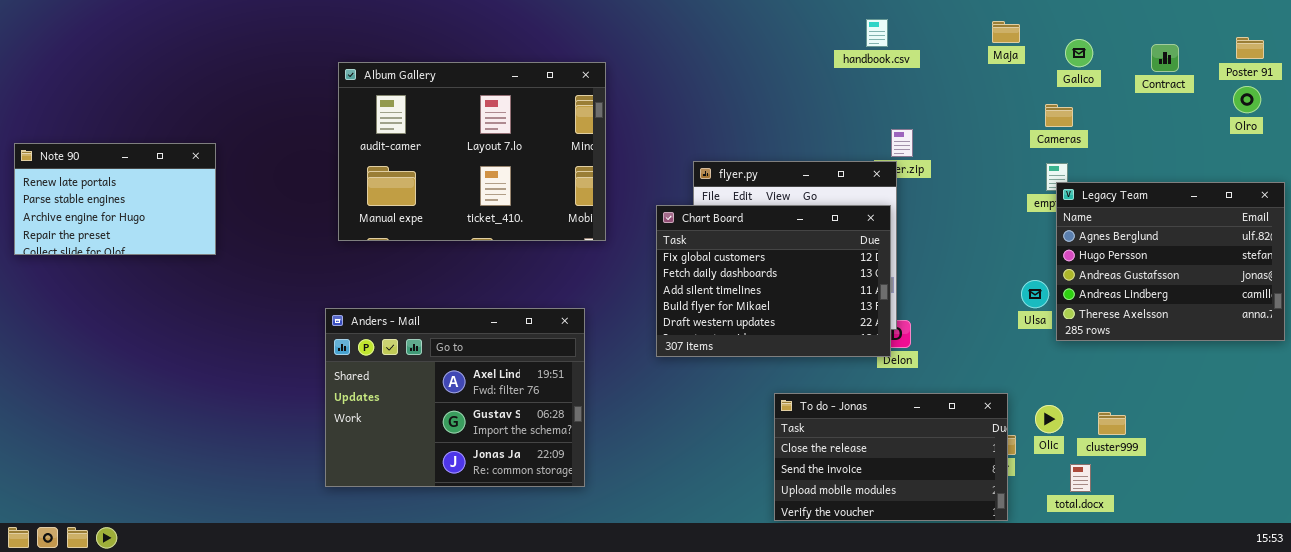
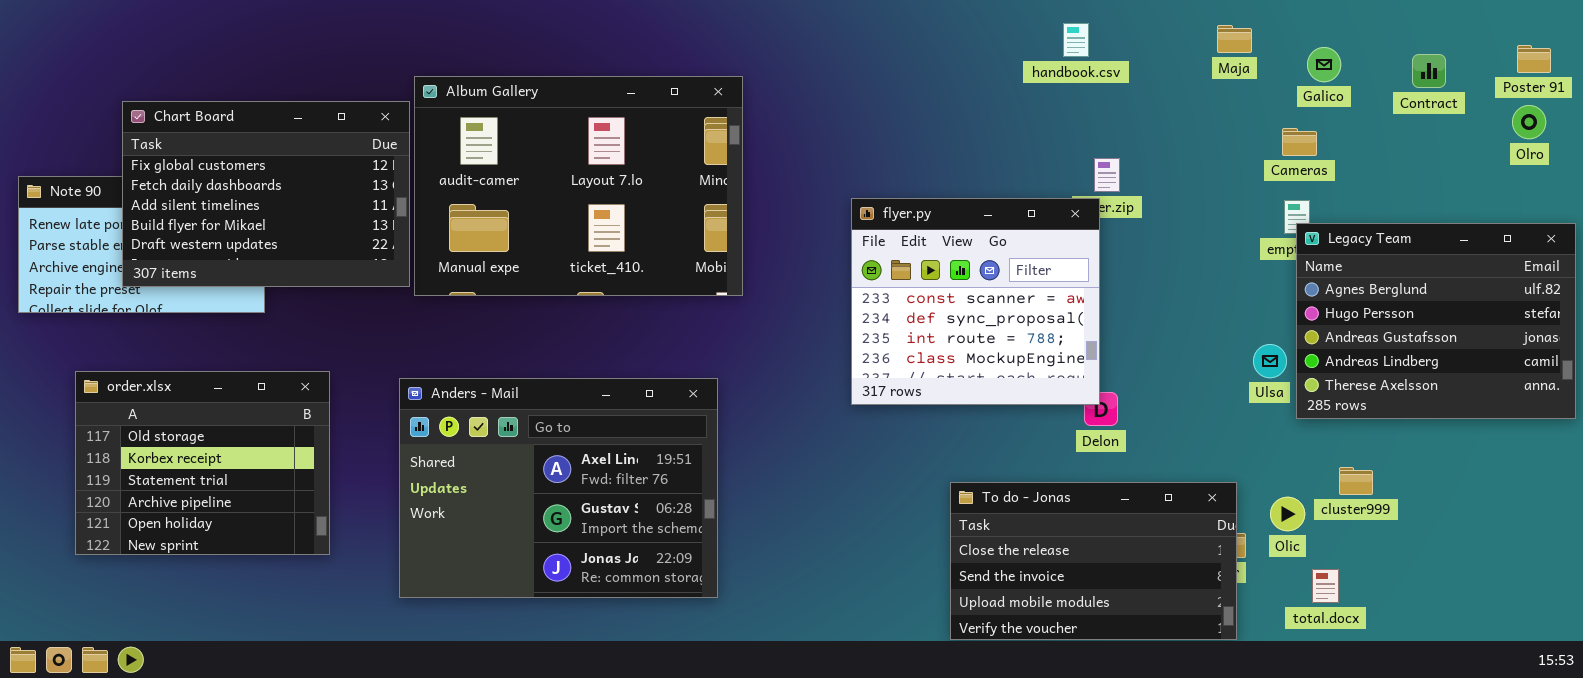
Chart Board: [656,205,891,357] -> [122,101,410,287], moved
order.xlsx: none -> [75,371,330,555], opened
cluster999: [1098,412,1126,435] -> [1339,467,1373,495], moved

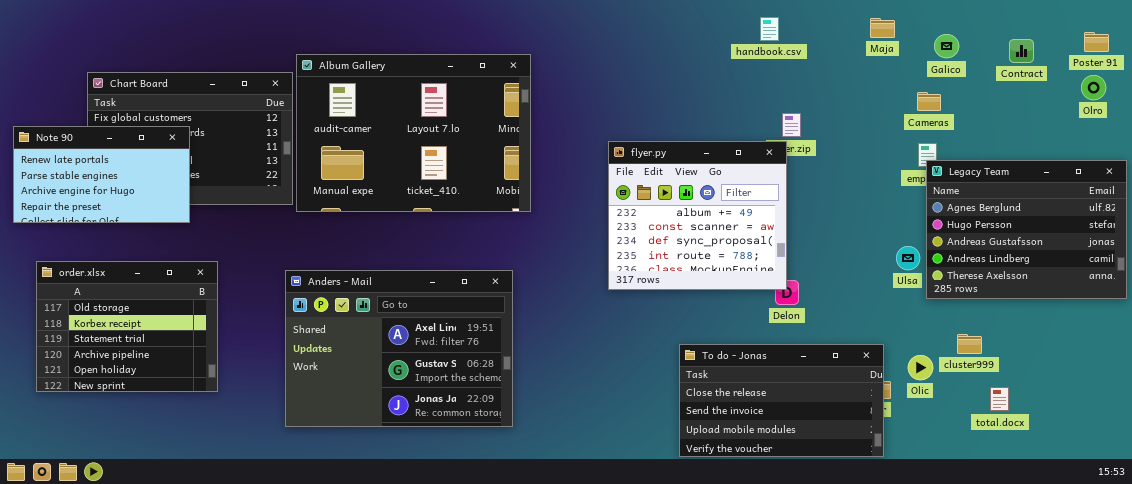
Note 90: [18,176,265,313] -> [13,126,190,223], raised
flyer.py: [851,198,1100,405] -> [608,141,787,290], scrolled up 1 row
order.xlsx: [75,371,330,555] -> [36,261,218,392], moved
total.docx: [1312,569,1339,603] -> [990,387,1009,411], moved

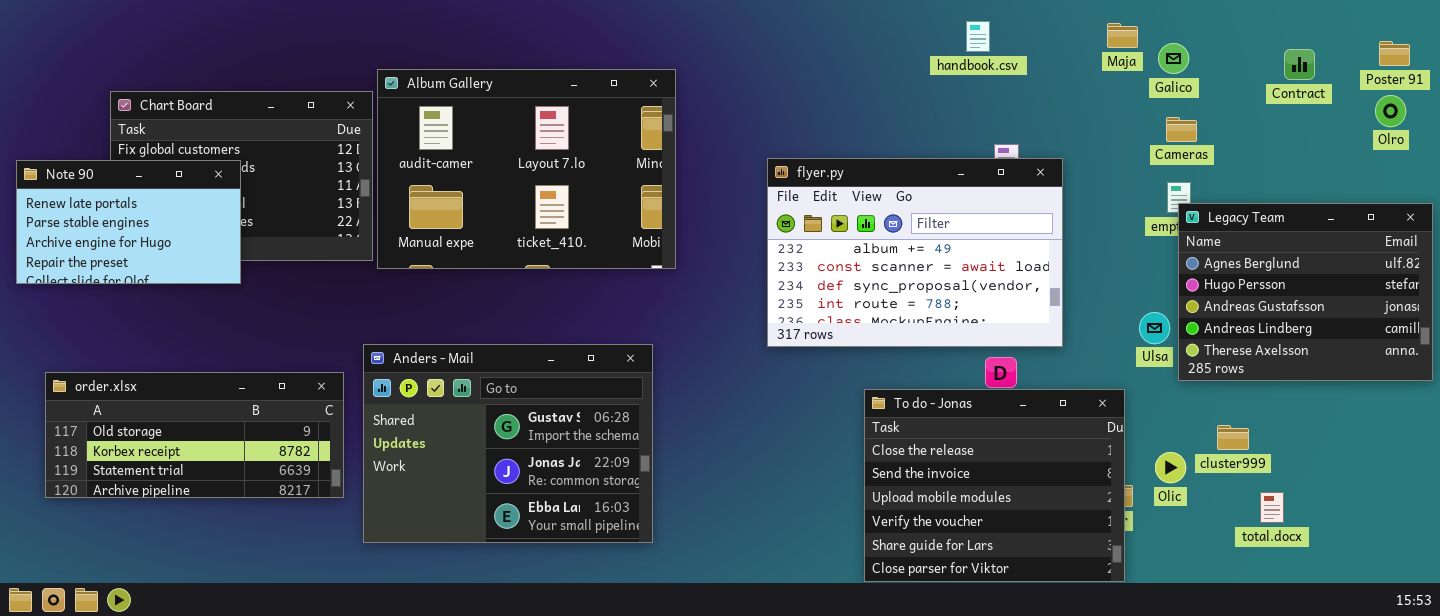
Galico: [934,34,959,58] -> [1158,43,1189,74], moved
flyer.py: [608,141,787,290] -> [767,158,1063,347], moved, resized
order.xlsx: [36,261,218,392] -> [45,372,344,498], resized
Anders - Mail: [285,270,513,427] -> [363,344,653,543], scrolled down 1 row
To do - Jonas: [679,344,884,457] -> [864,389,1125,582], resized

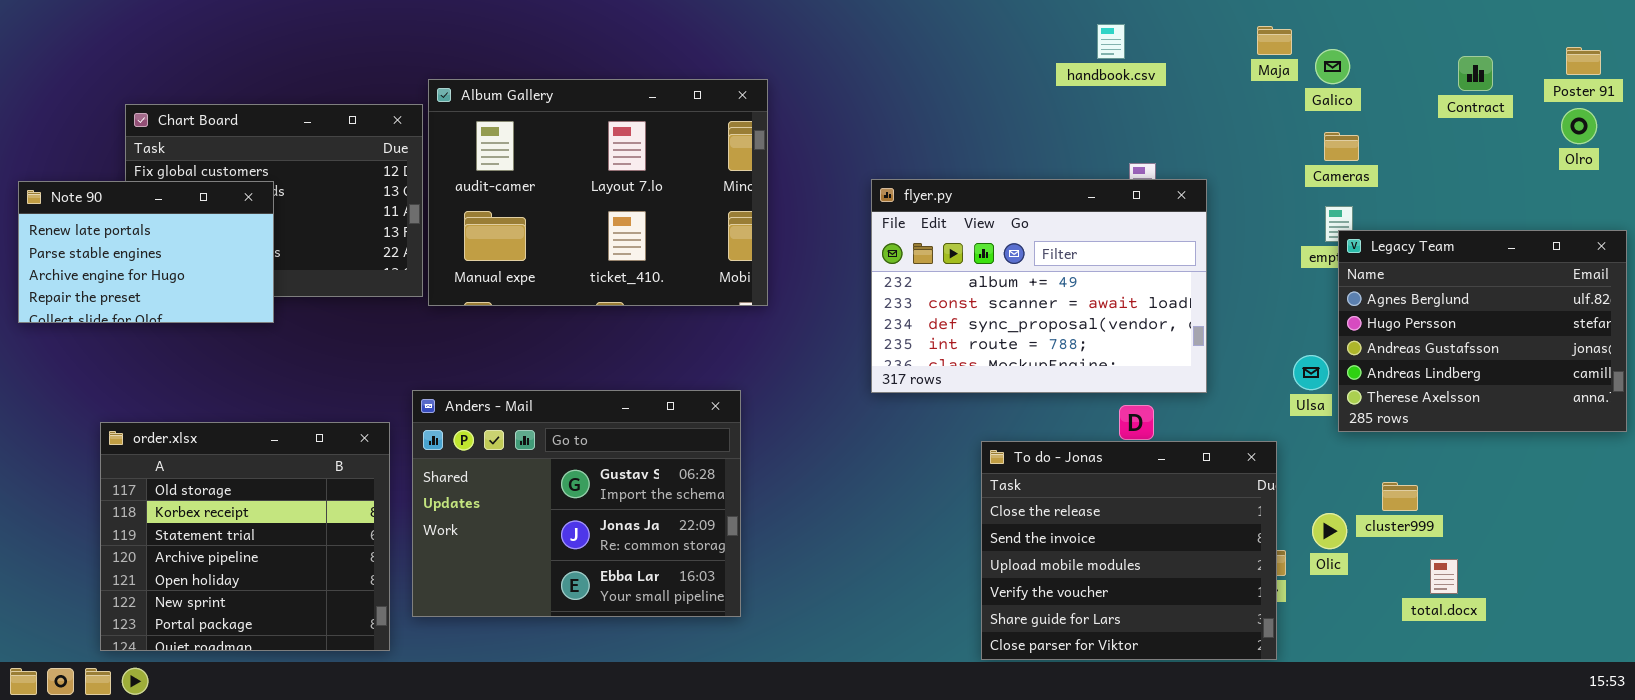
order.xlsx: [45,372,344,498] -> [100,422,390,651], resized

